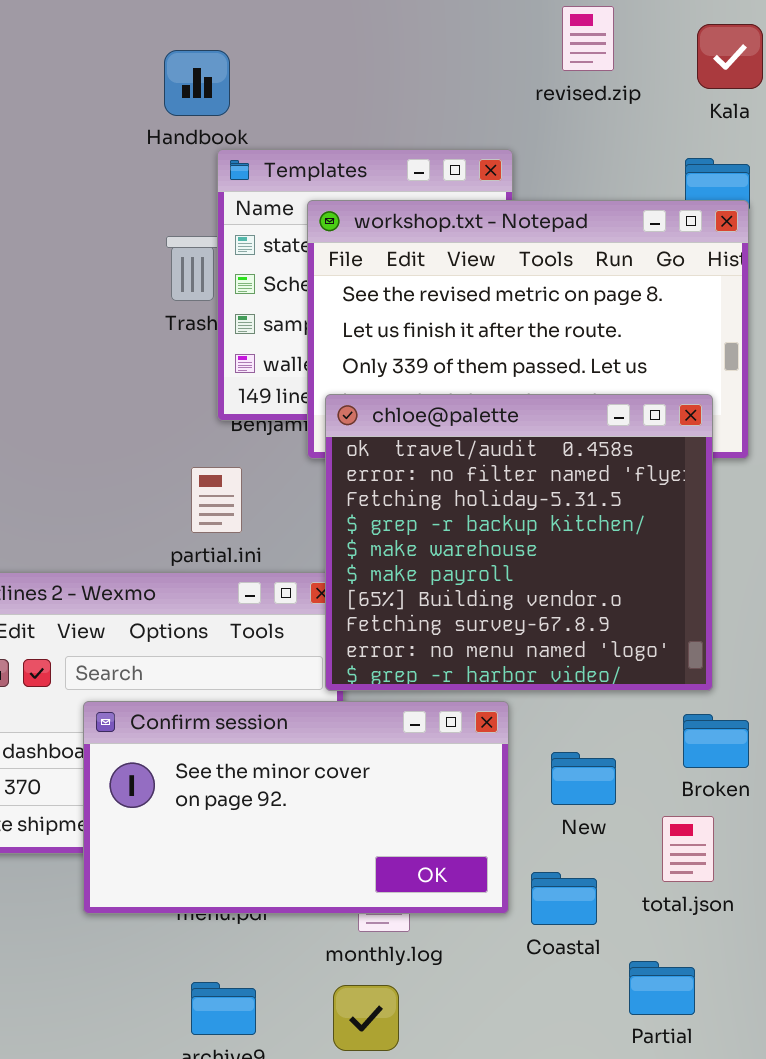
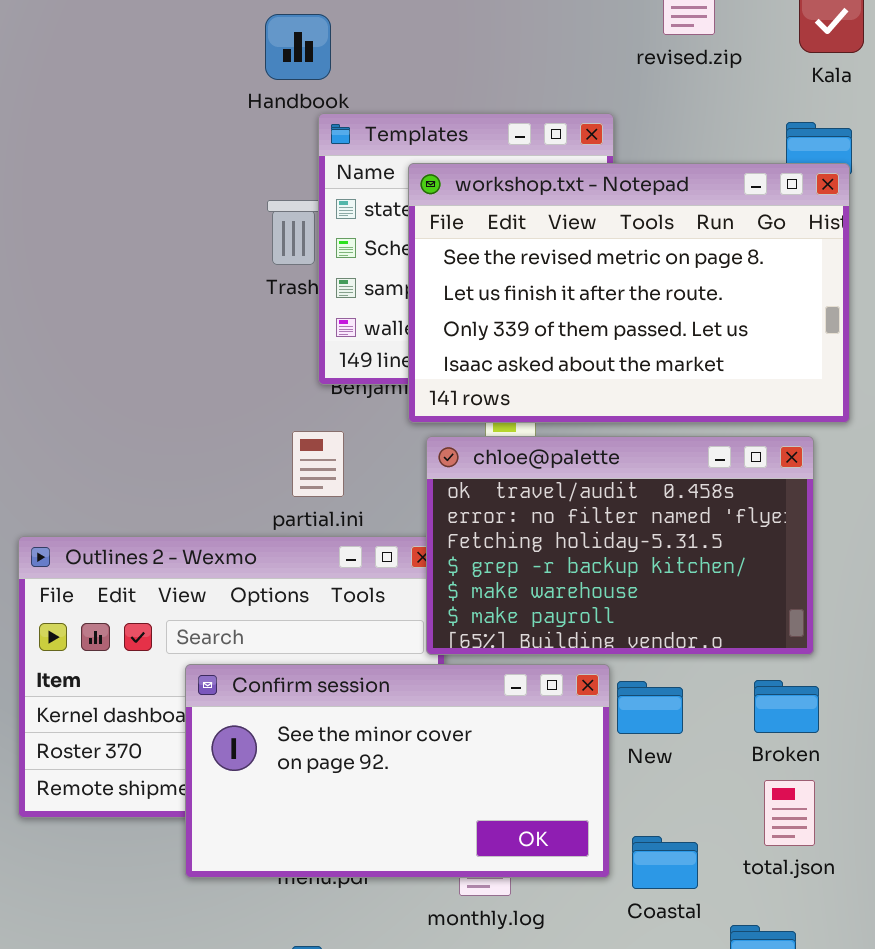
chloe@palette: [325,394,713,691] -> [426,436,814,655], resized
Broken: [683,714,749,768] -> [754,680,819,733], moved
New: [551,752,616,805] -> [617,681,683,734], moved

